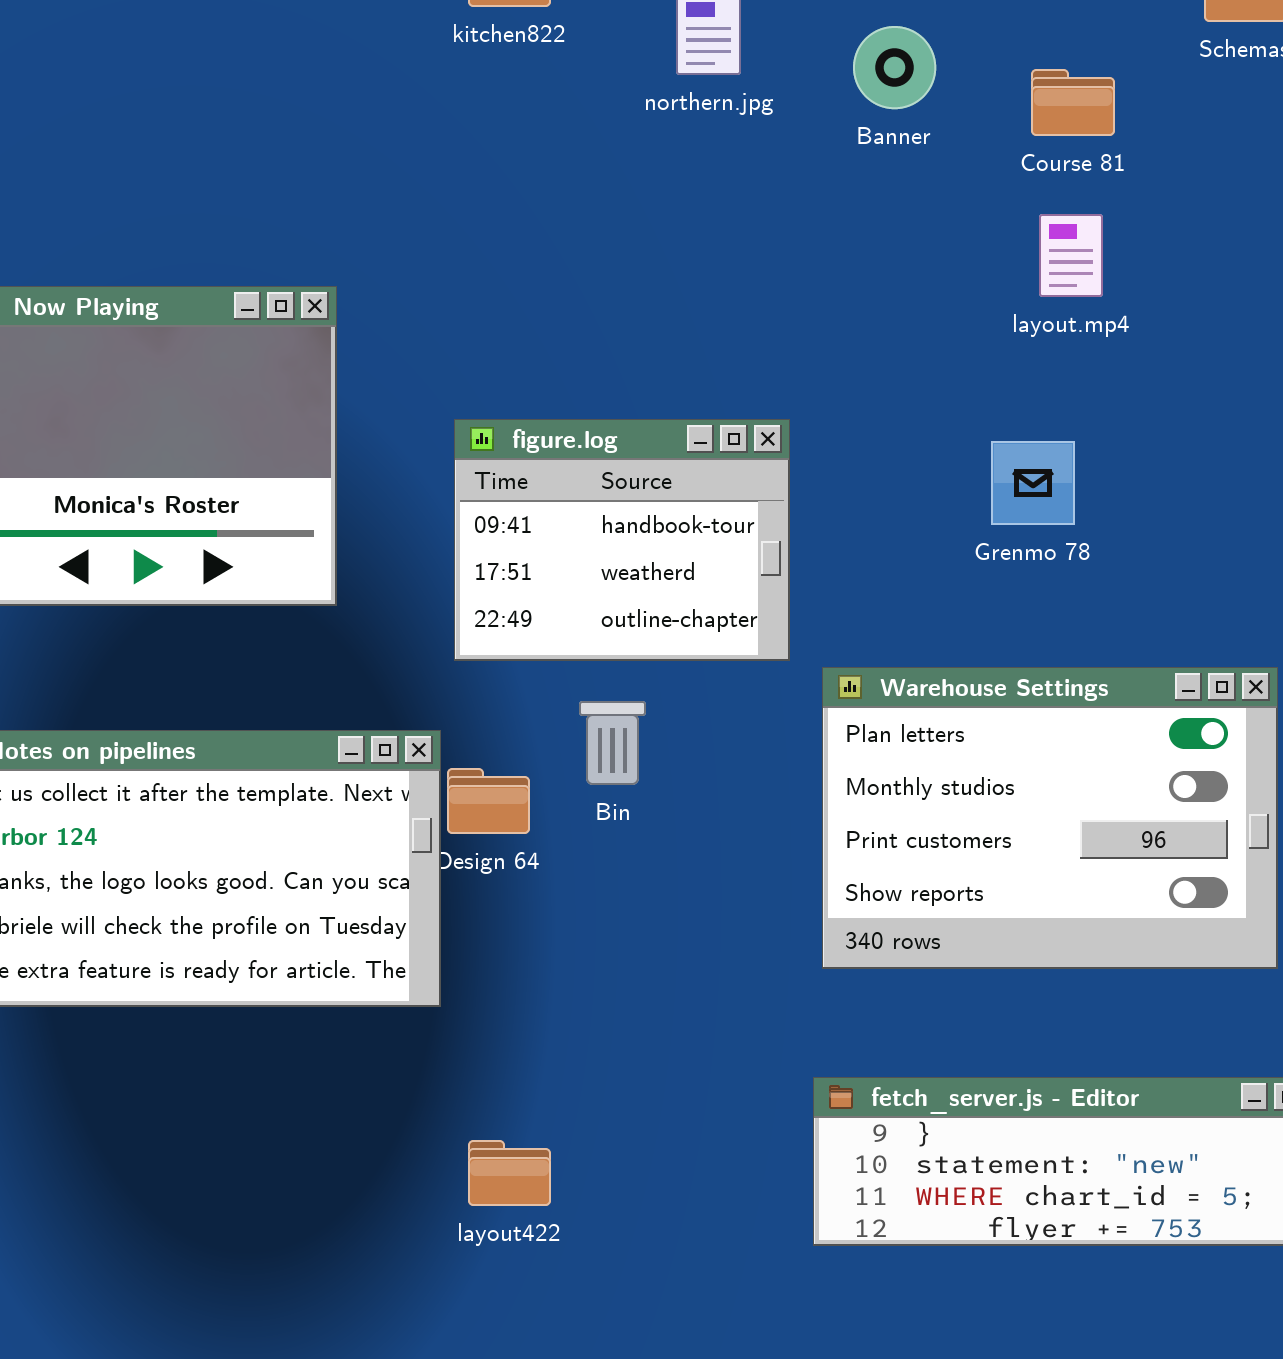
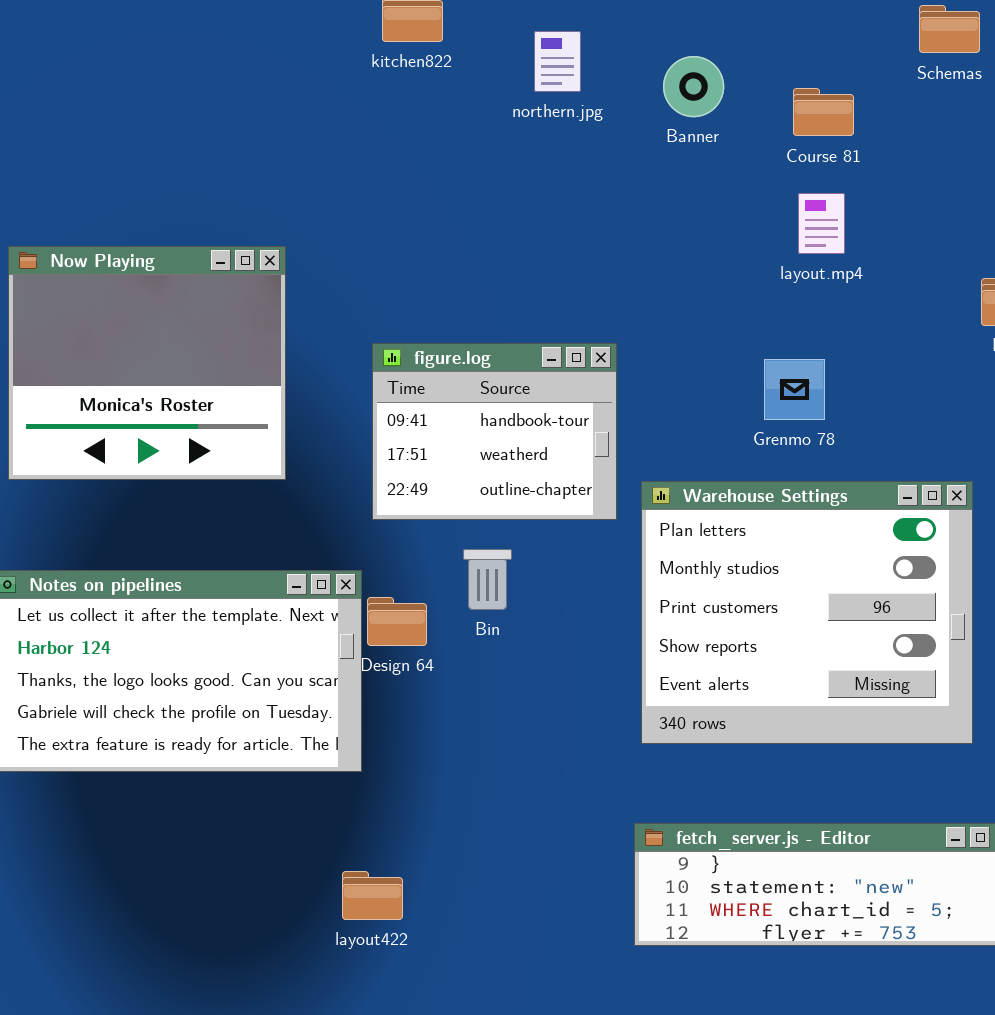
Warehouse Settings: [822,667,1278,969] -> [641,481,973,744], resized
layout422: [468,1140,551,1206] -> [342,871,403,920], moved

